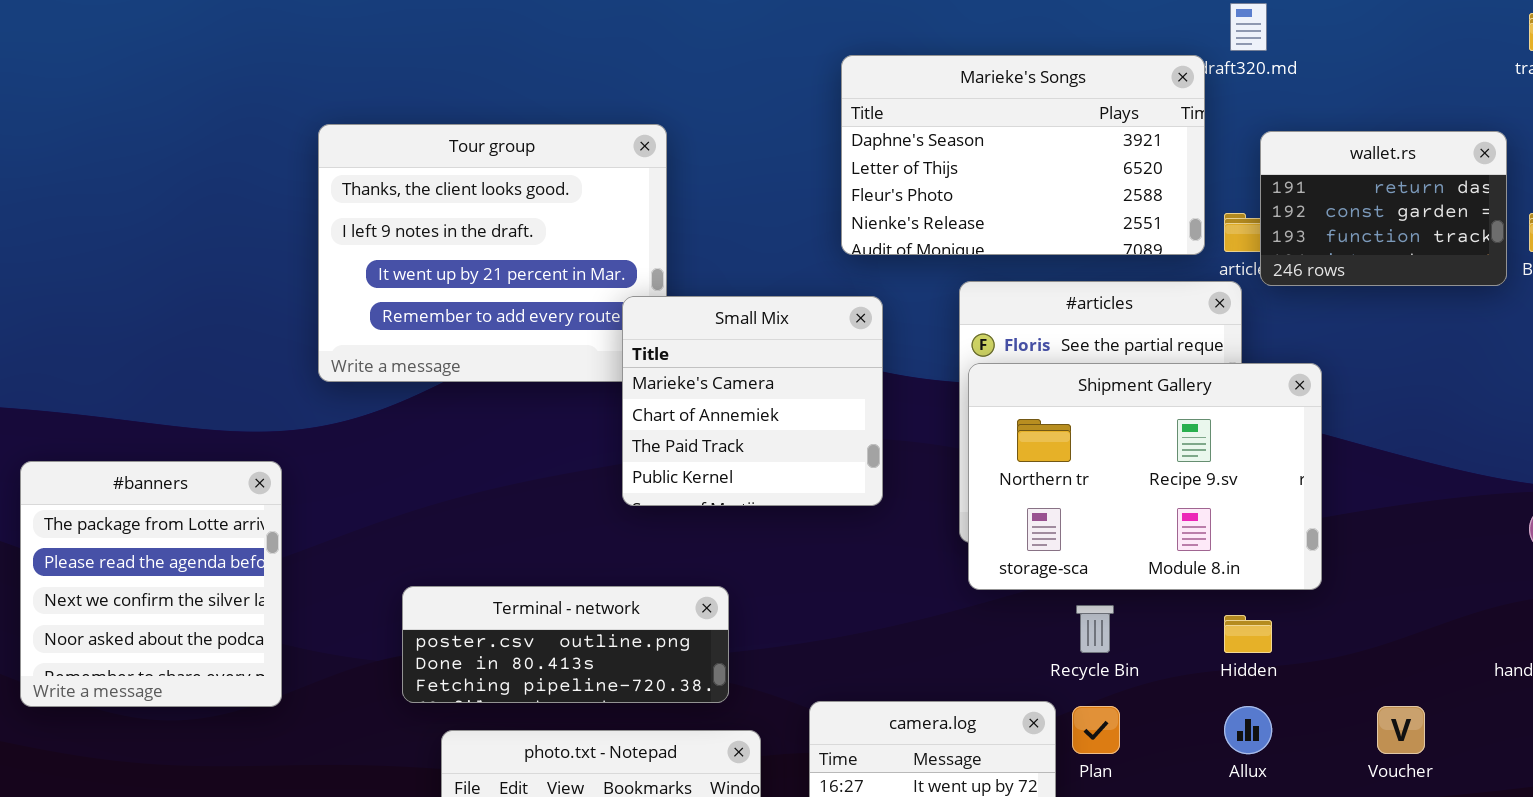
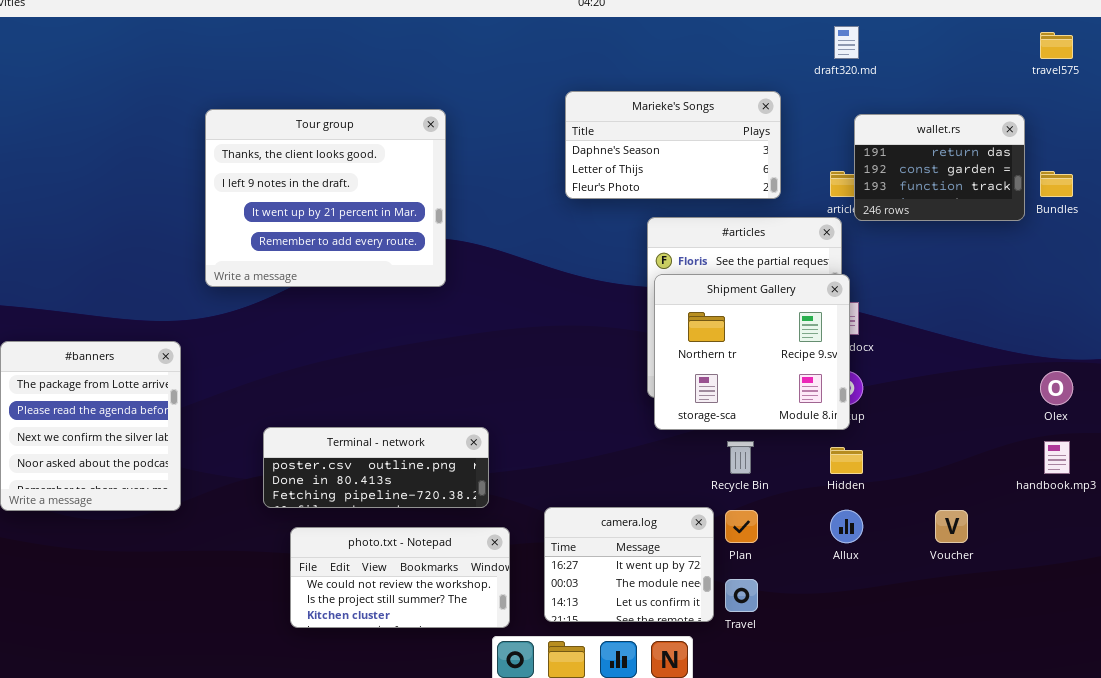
Marieke's Songs: [841,55,1205,255] -> [565,91,781,199], resized
Small Mix: [622,296,883,506] -> none, closed
Shipment Gallery: [968,363,1322,590] -> [654,274,850,430], resized

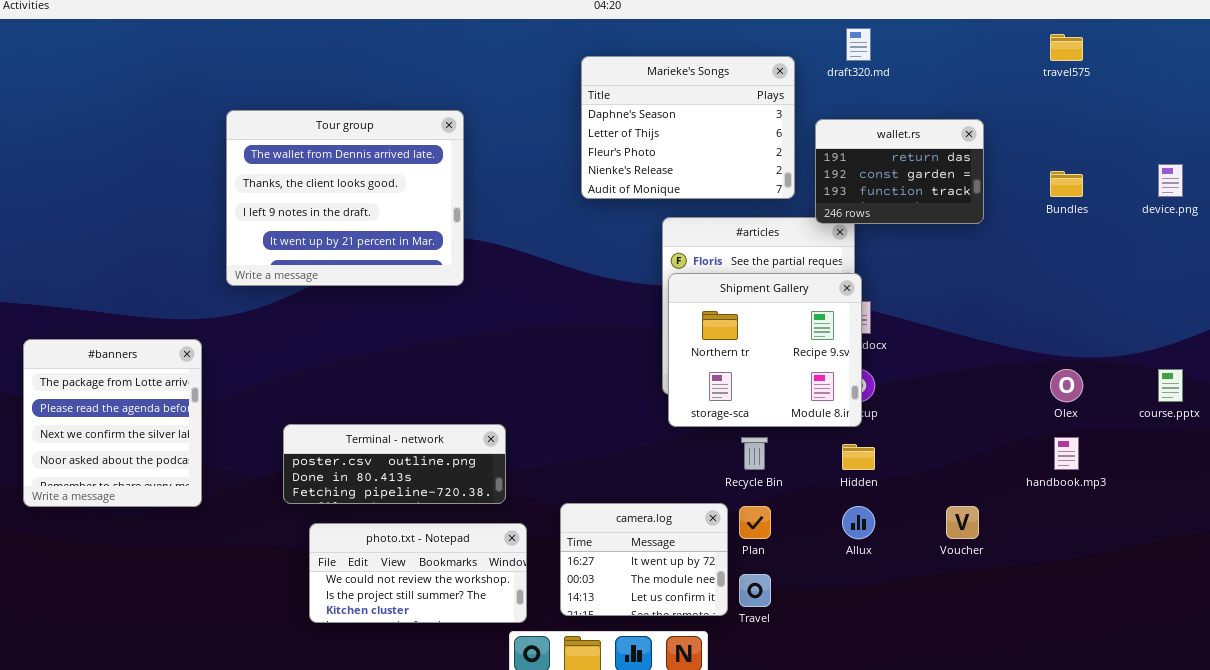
Marieke's Songs: [565,91,781,199] -> [581,56,795,199], resized
Tour group: [205,109,446,287] -> [226,110,464,286], scrolled up 1 row
wallet.rs: [854,114,1025,221] -> [815,119,984,224], moved

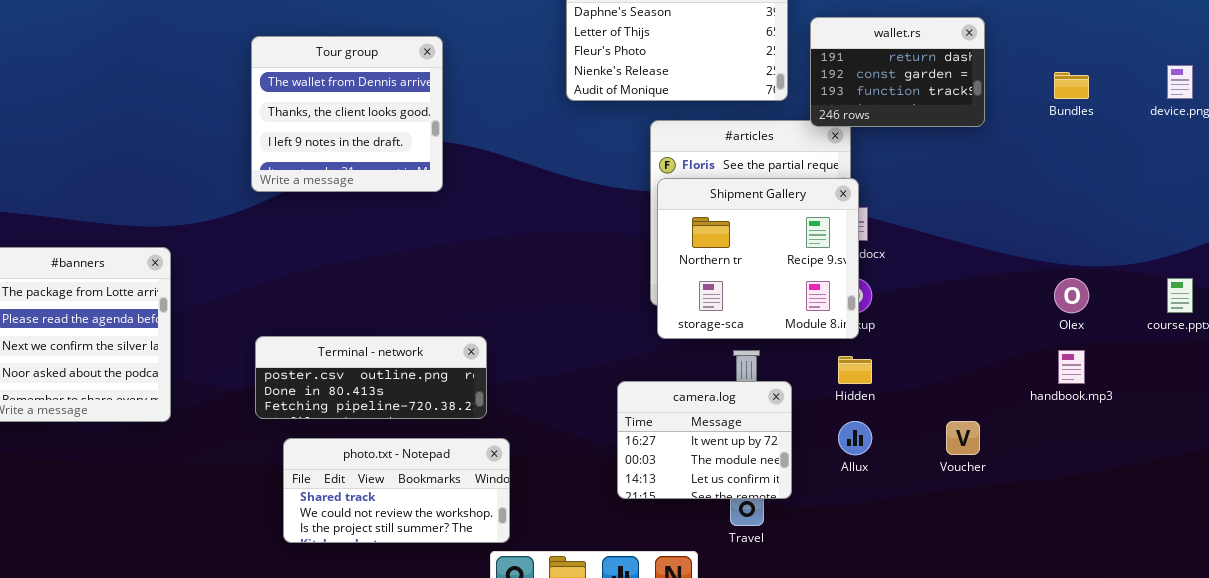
Tour group: [226,110,464,286] -> [251,36,443,192], resized
camera.log: [560,503,728,616] -> [617,381,792,499], moved
photo.txt - Notepad: [309,523,527,623] -> [283,438,510,543], scrolled up 1 row

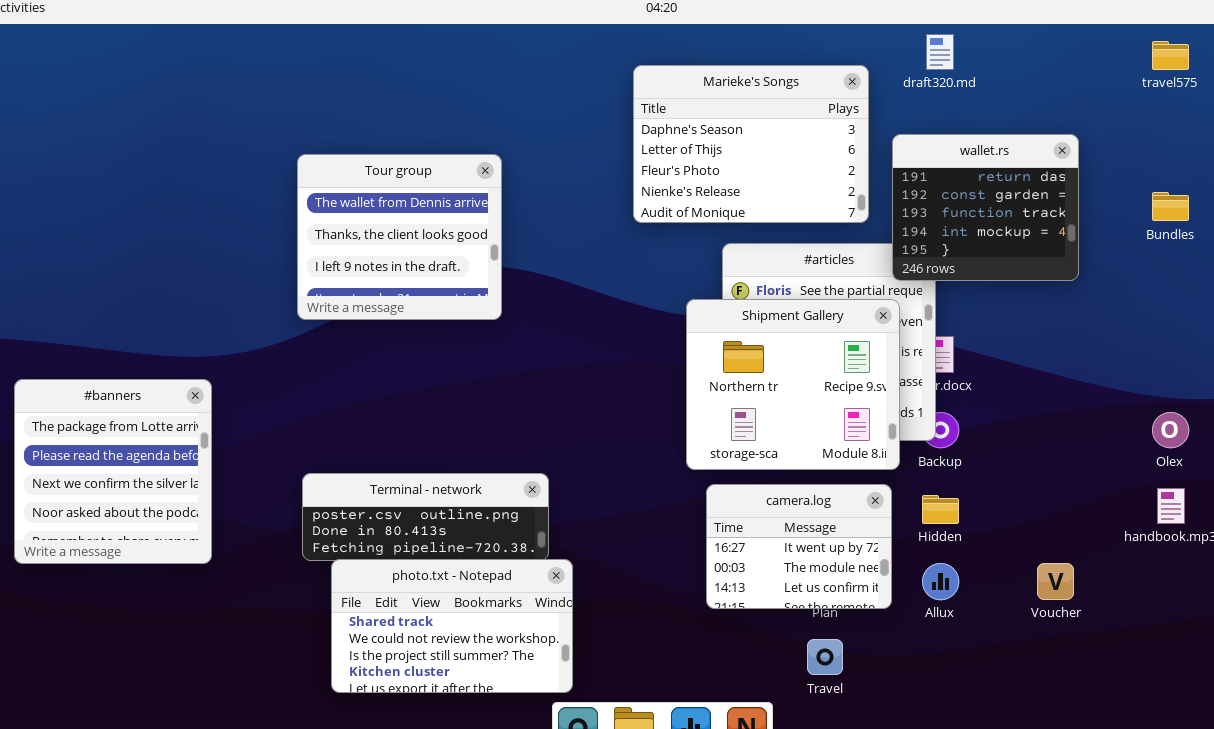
wallet.rs: [810,17,985,127] -> [892,134,1079,281], resized
Shipment Gallery: [657,178,859,339] -> [686,299,900,470], moved
camera.log: [617,381,792,499] -> [706,484,892,609], moved
photo.txt - Notepad: [283,438,510,543] -> [331,559,573,693], resized

